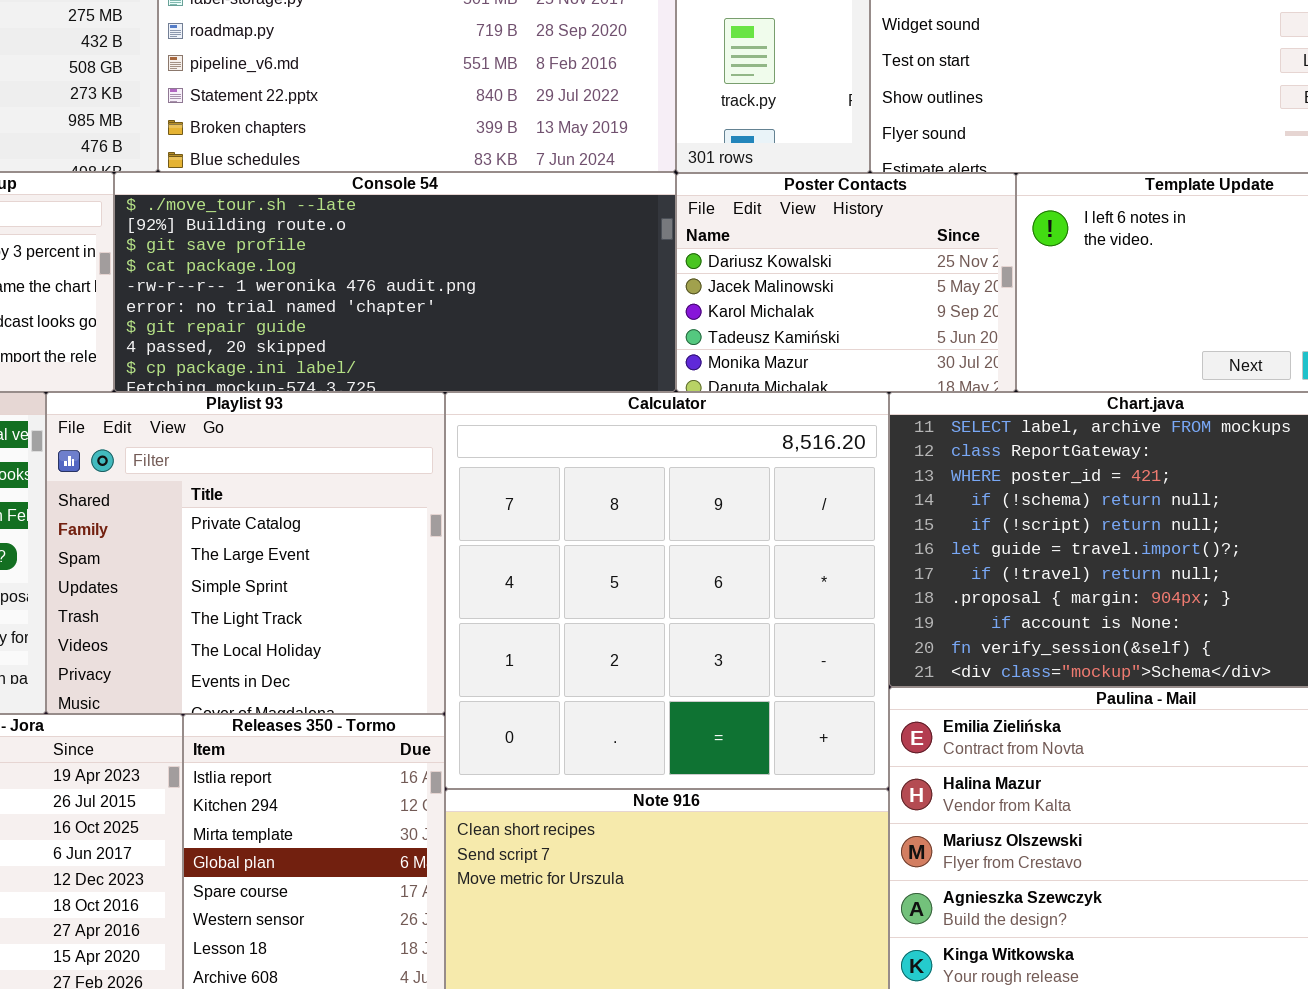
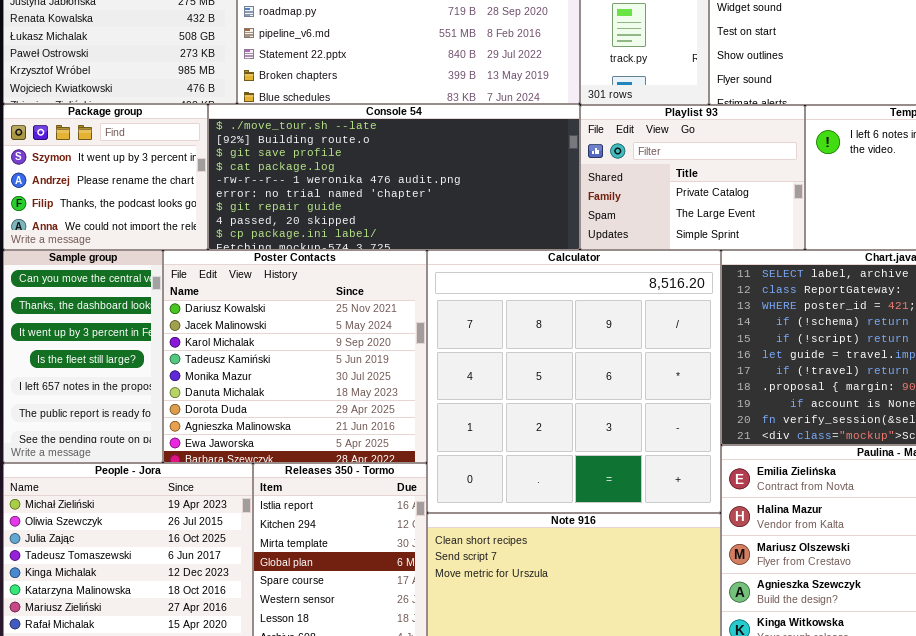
Poster Contacts: [676,173,1016,392] -> [163,250,427,463], moved, resized
Playlist 93: [46,392,445,714] -> [580,105,805,250], moved, resized

